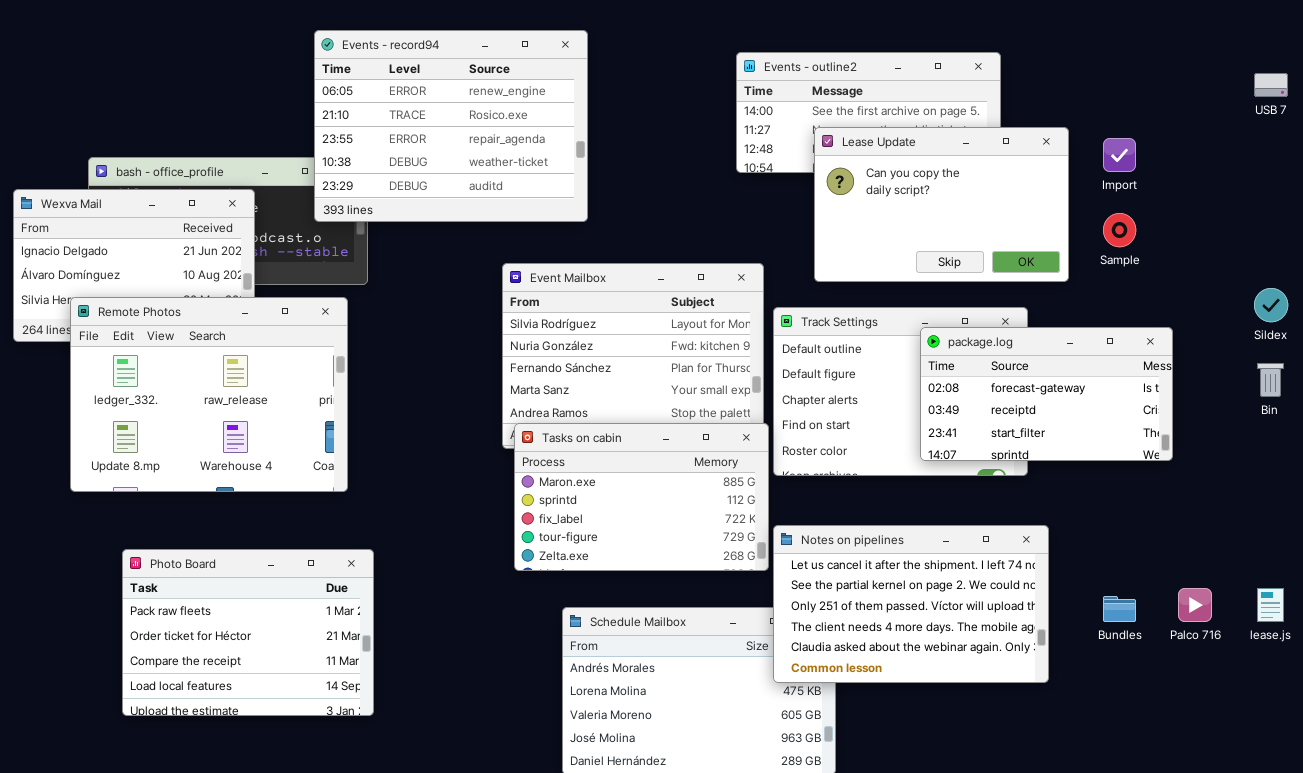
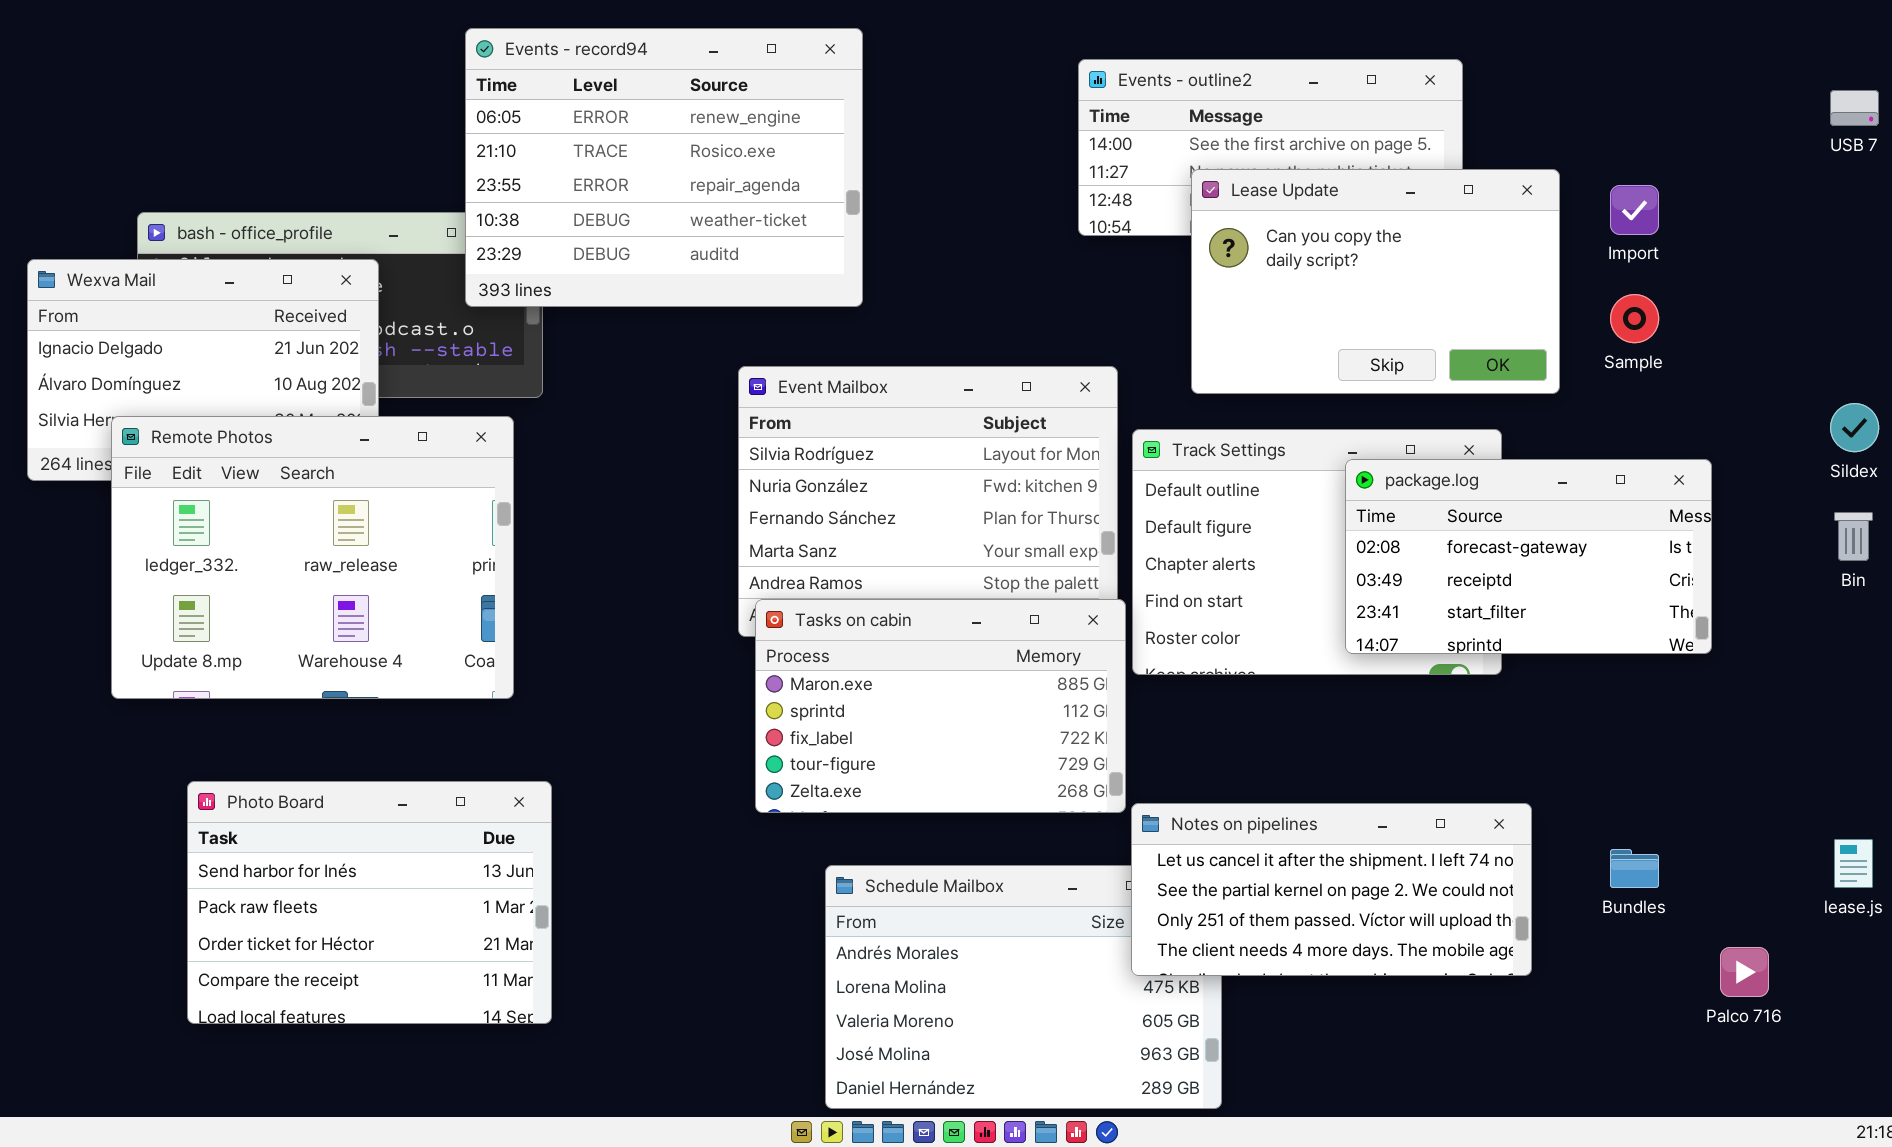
Notes on pipelines: [773,525,1049,683] -> [1131,803,1532,976], resized
Photo Board: [122,549,374,716] -> [187,781,552,1024], scrolled up 1 row
Palco 716: [1178,588,1212,622] -> [1720,947,1769,997], moved

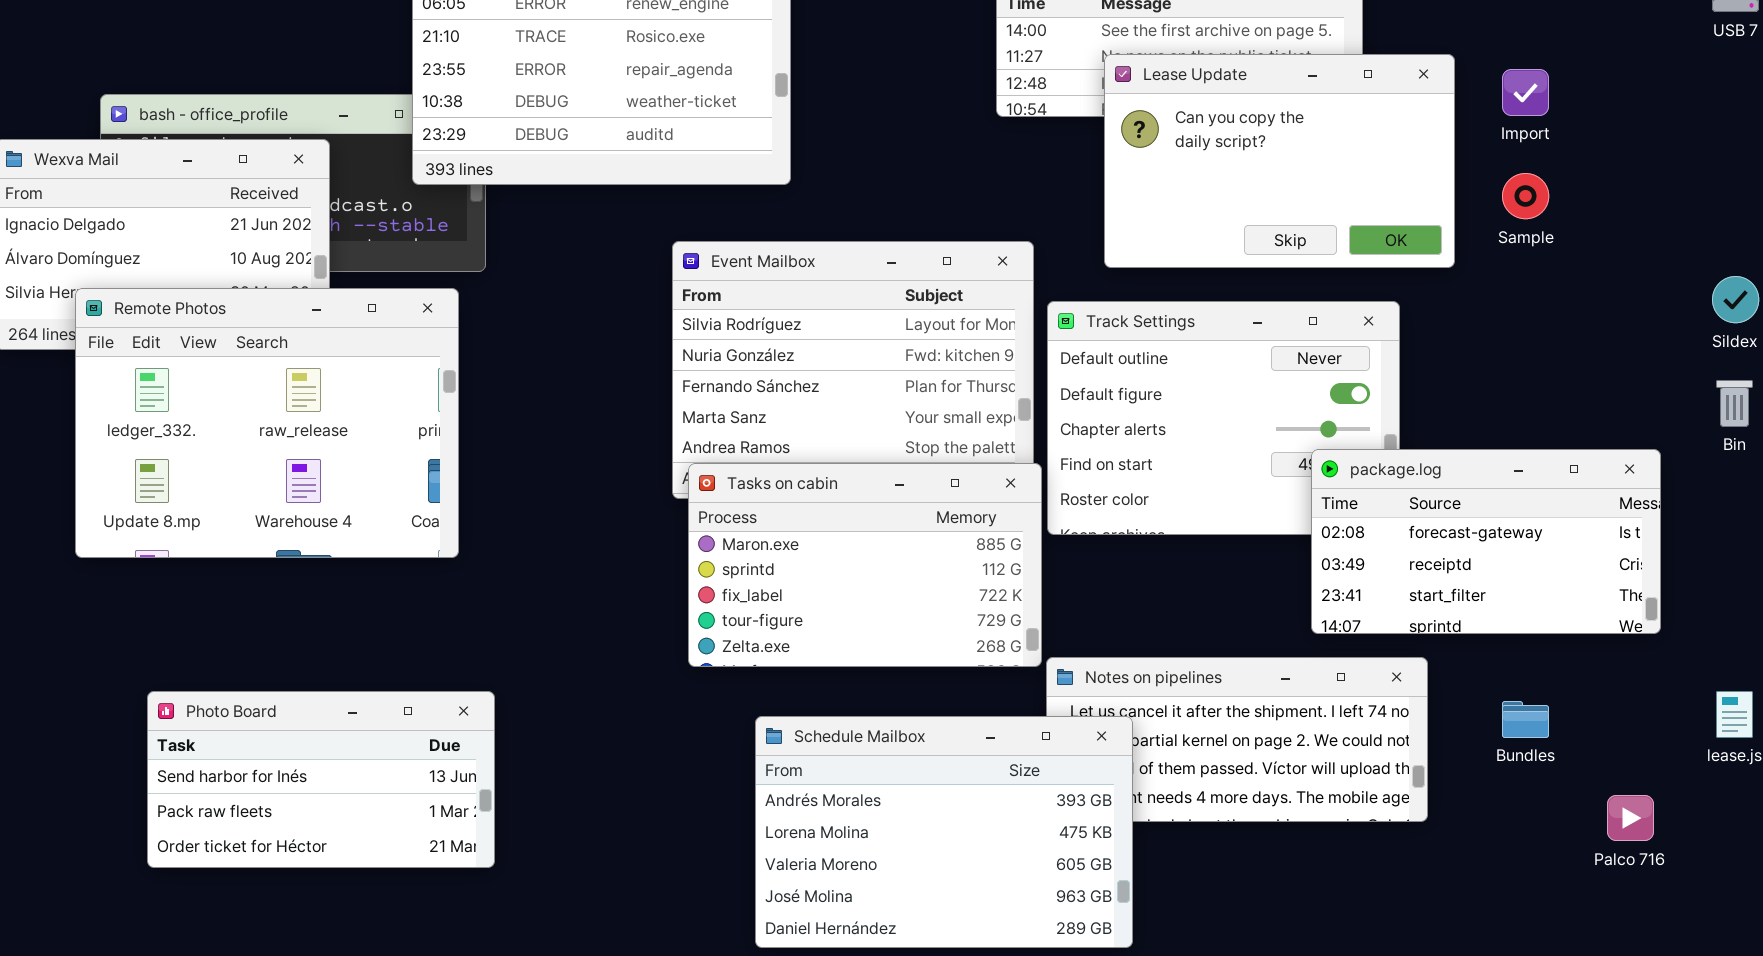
package.log: [1345,459,1712,654] -> [1311,449,1661,634], moved
Photo Board: [187,781,552,1024] -> [147,691,495,868], resized
Schedule Mailbox: [825,865,1222,1109] -> [755,716,1133,948], raised

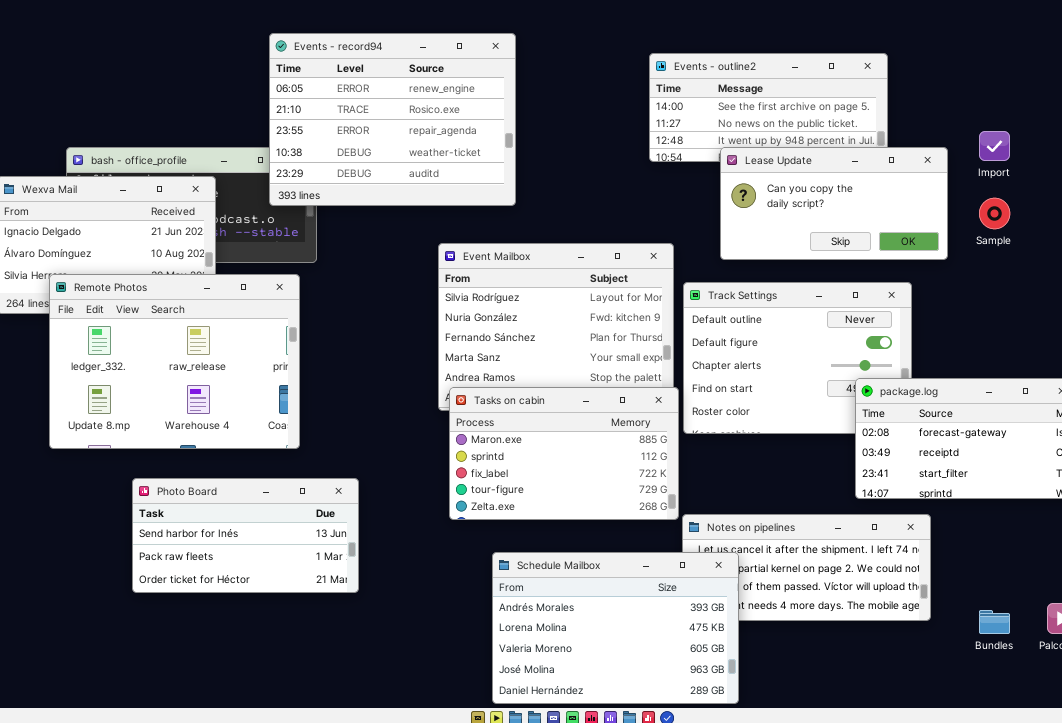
Lease Update: [1104,54,1455,268] -> [720,147,948,260], resized
Photo Board: [147,691,495,868] -> [132,478,359,593], moved
Bundles: [1502,701,1549,738] -> [979,610,1010,634], moved

